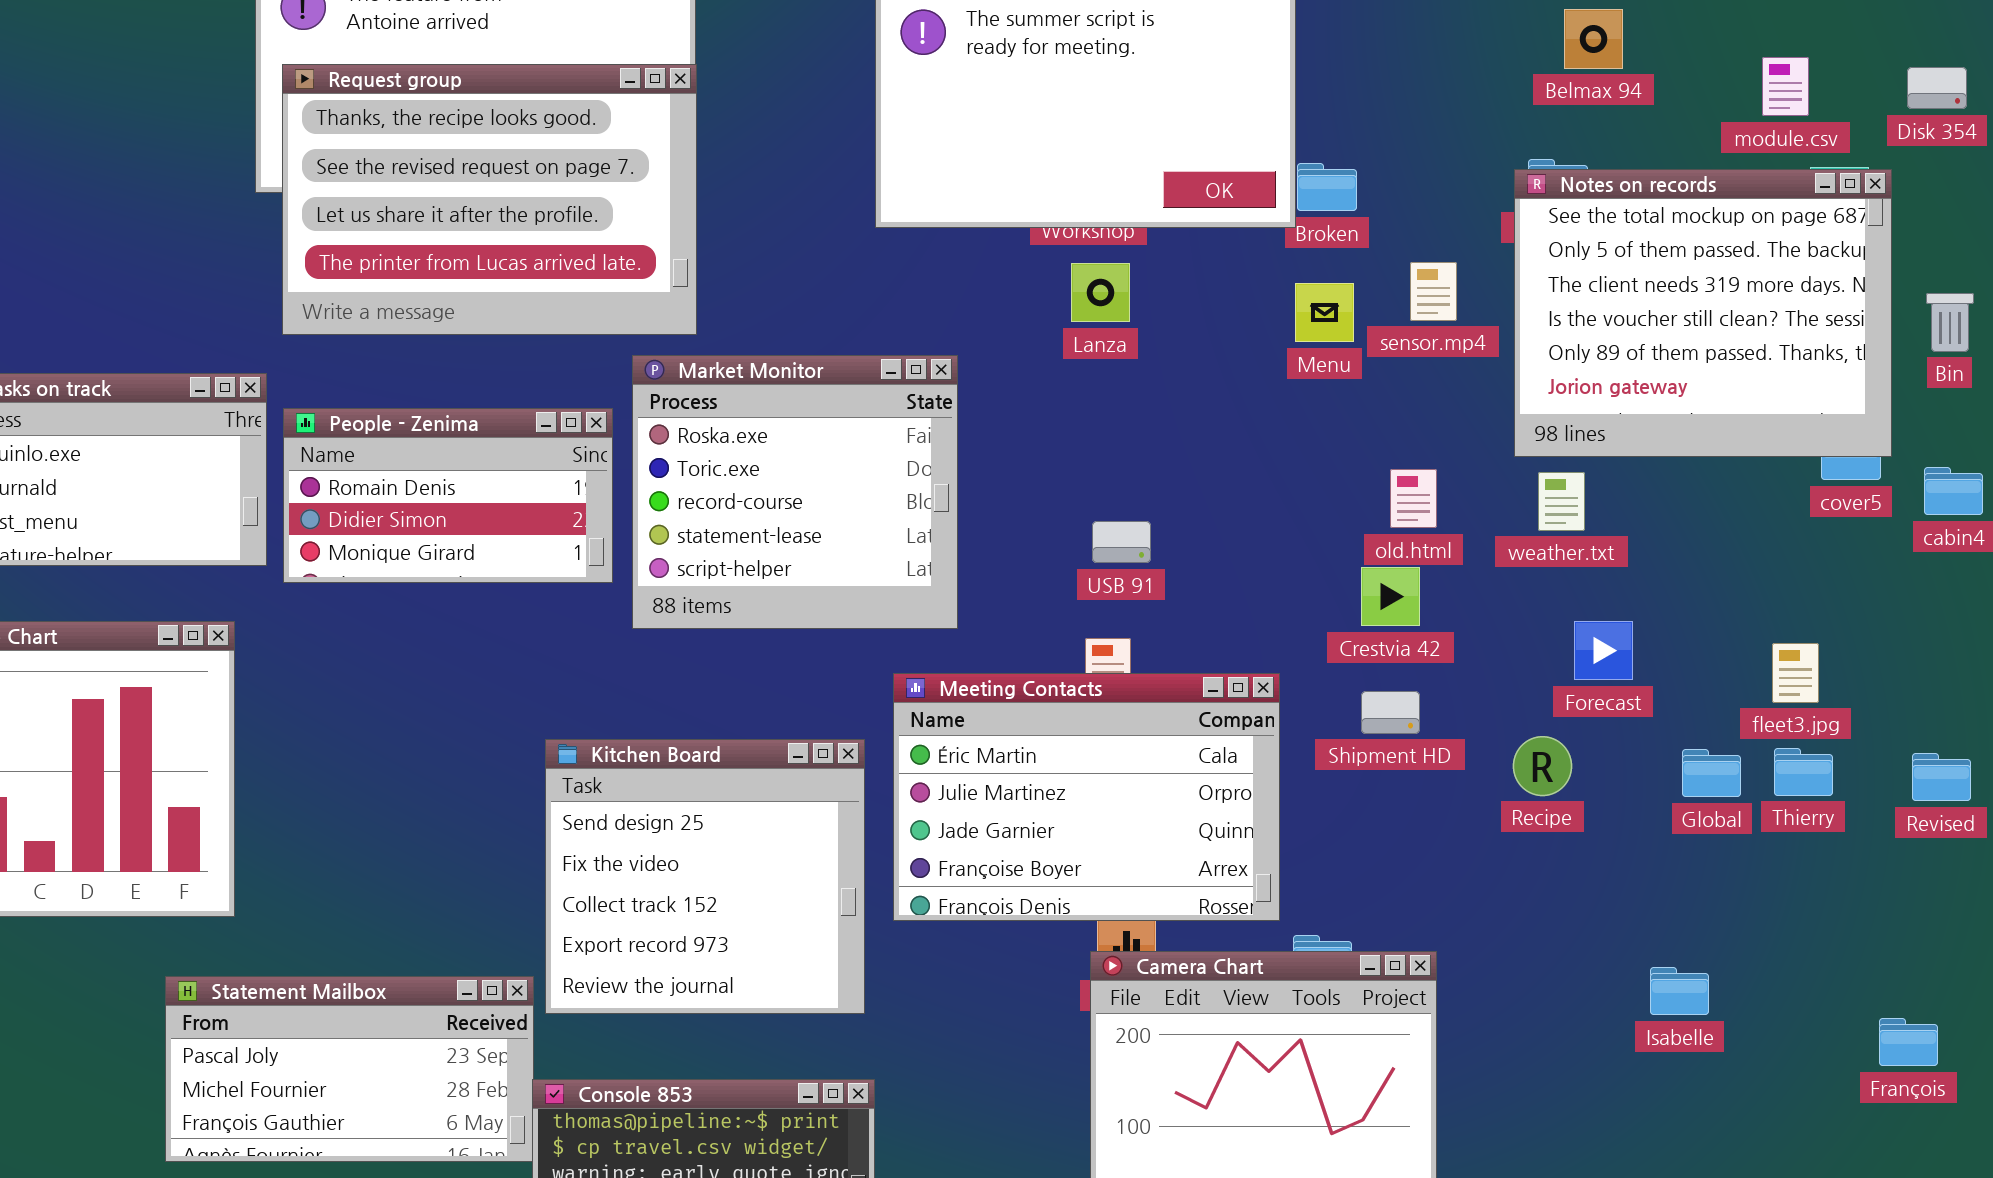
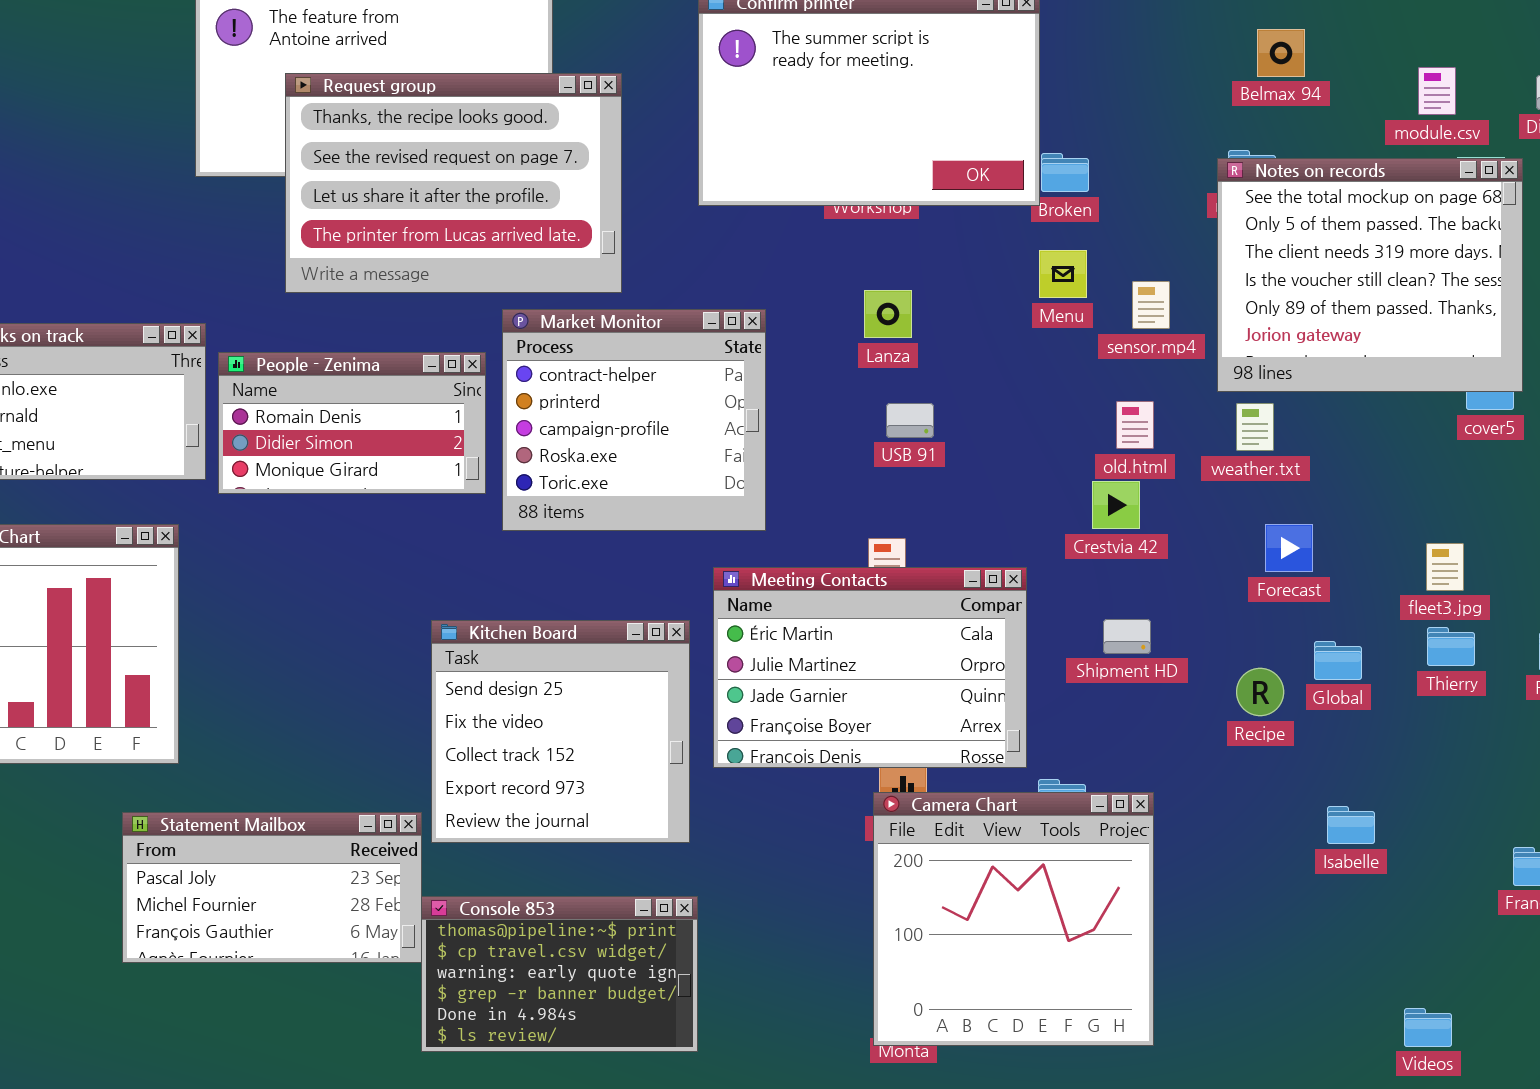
Request group: [282,64,697,335] -> [285,73,622,293], moved
sensor.mp4: [1410,262,1457,321] -> [1132,281,1170,329], moved
Lanza: [1071,263,1130,322] -> [864,290,912,338], moved
Market Monitor: [632,355,958,629] -> [502,309,766,531], scrolled up 3 rows
USB 91: [1092,521,1151,563] -> [886,403,934,438], moved
Shipment HD: [1361,691,1420,734] -> [1103,619,1151,654], moved
Recipe: [1513,736,1572,796] -> [1236,668,1284,716], moved
Global: [1682,749,1741,797] -> [1314,641,1362,680], moved

